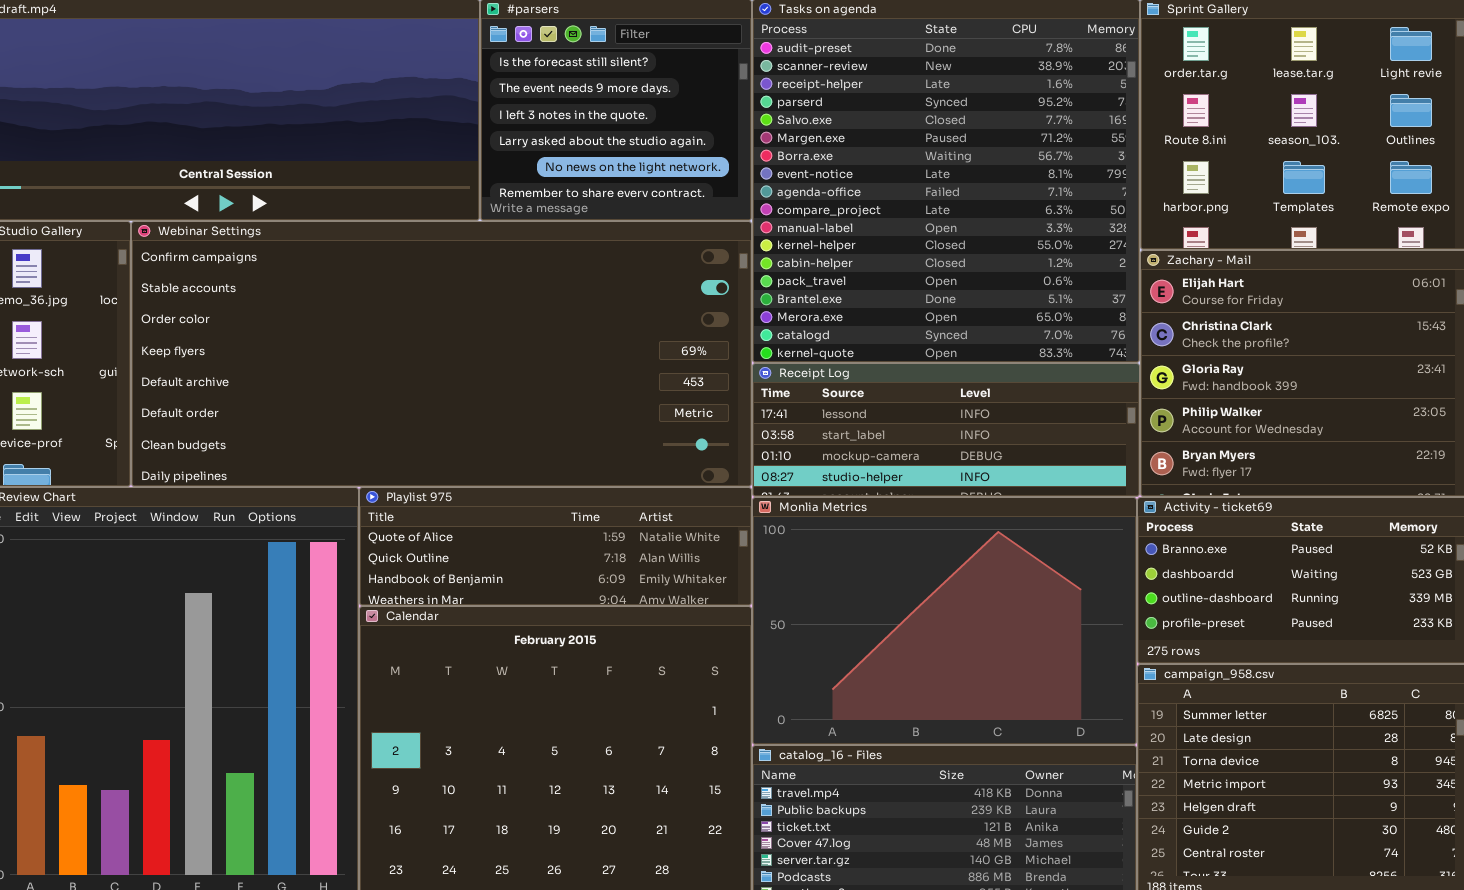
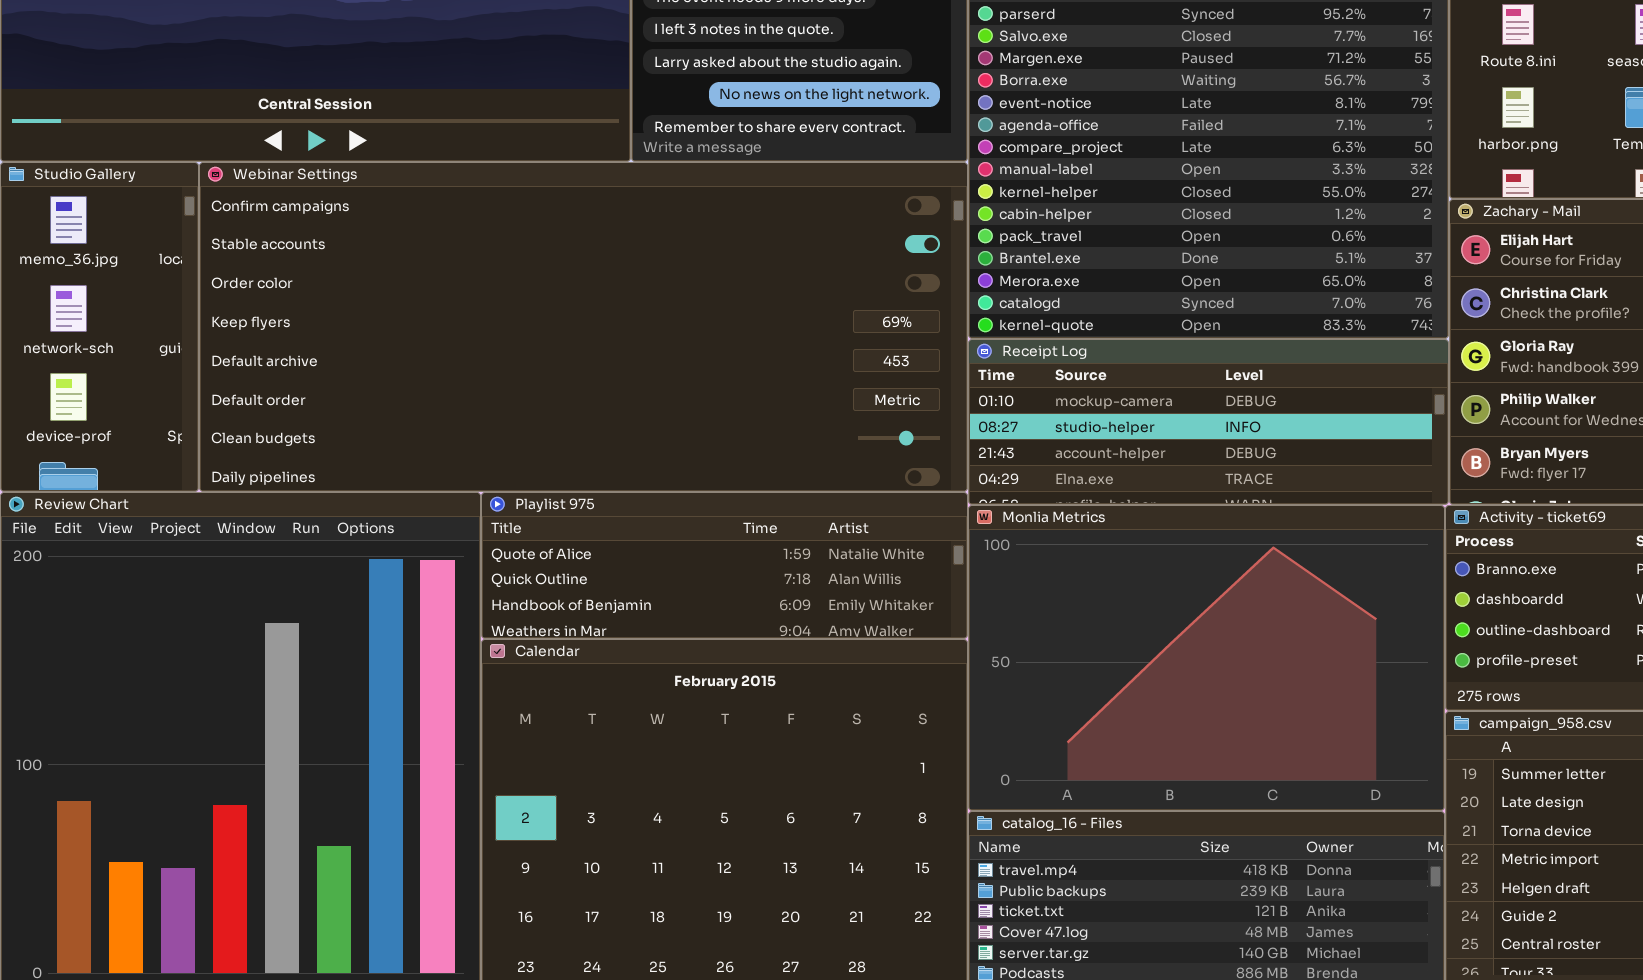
Receipt Log: [752,363,1140,497] -> [968,339,1449,505], scrolled down 2 rows

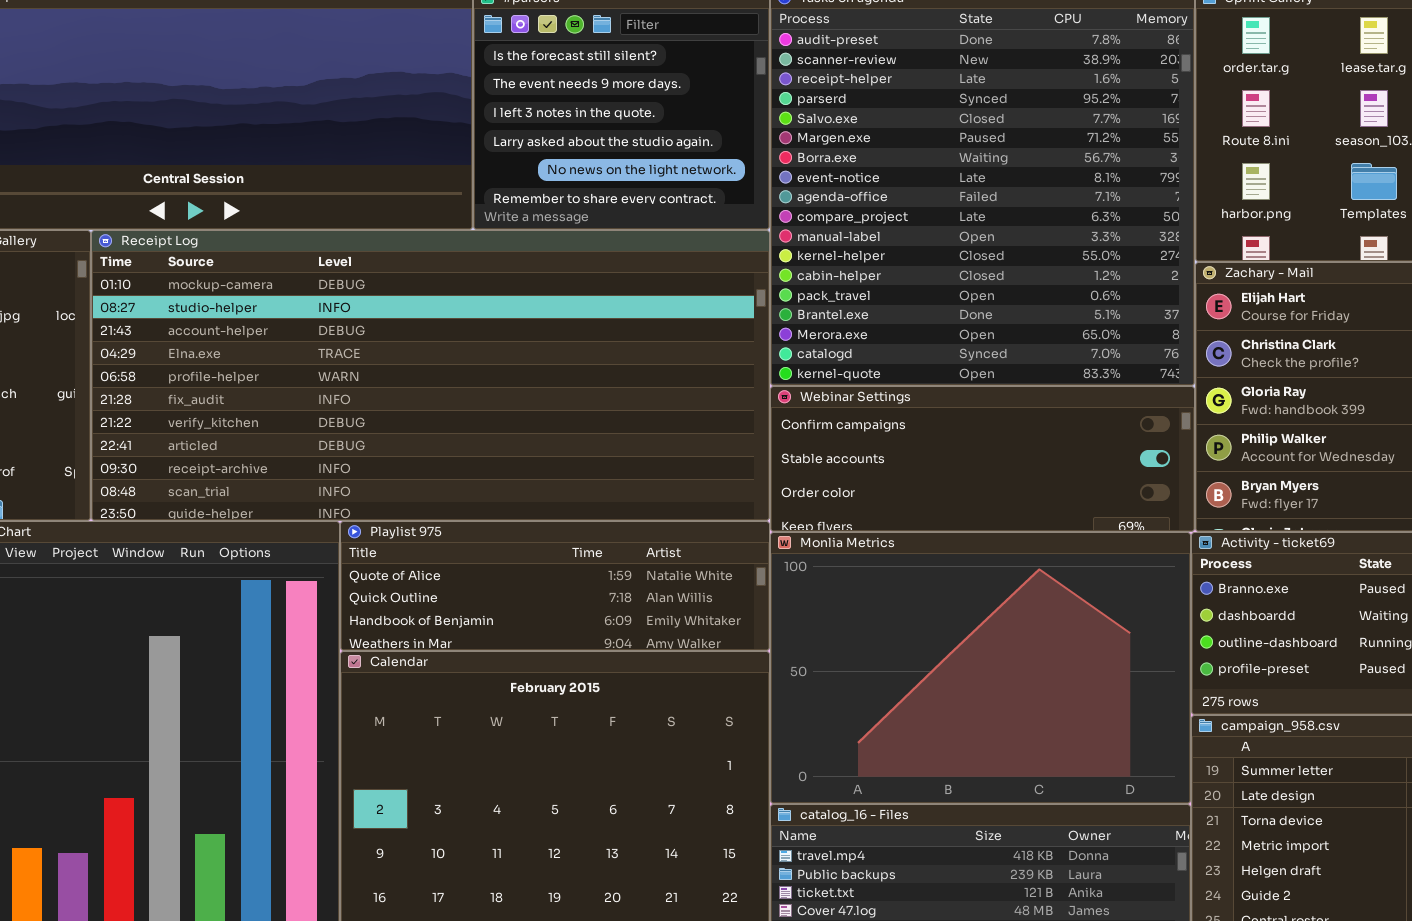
Webinar Settings: [199,162,968,492] -> [770,386,1195,532], moved, resized
Receipt Log: [968,339,1449,505] -> [91,230,770,521], moved, resized

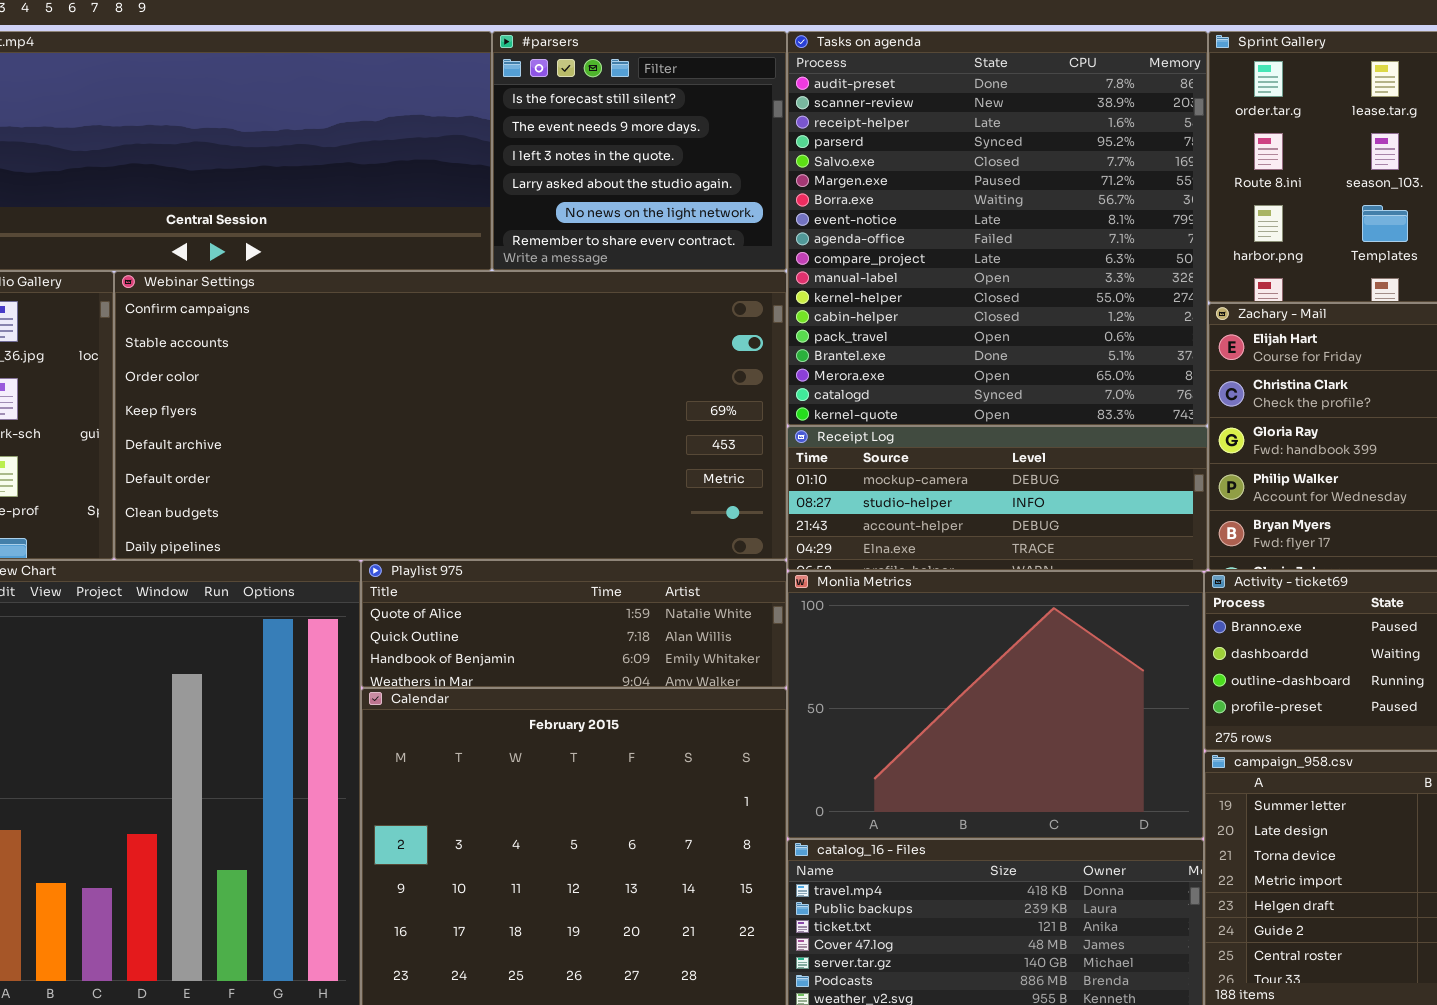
Receipt Log: [91,230,770,521] -> [787,426,1208,571], moved, resized
Webinar Settings: [770,386,1195,532] -> [114,271,787,560], moved, resized

